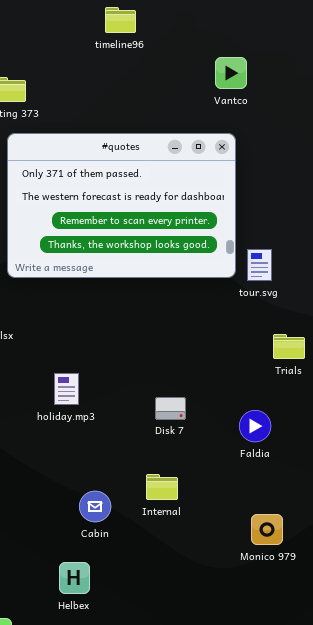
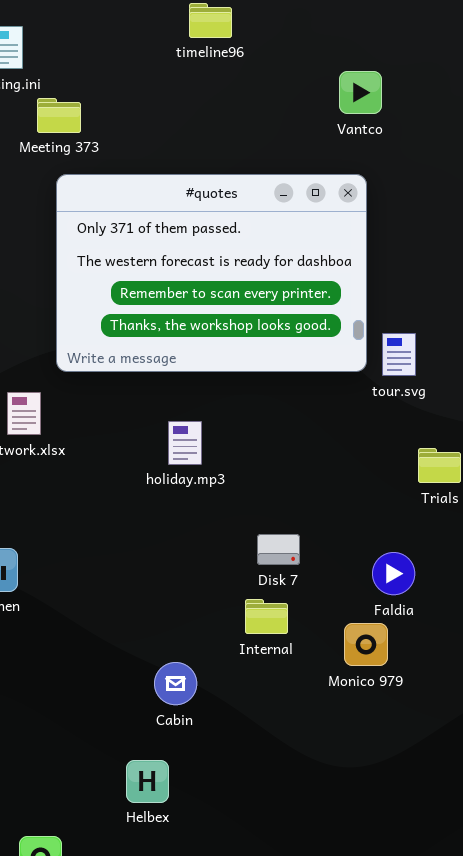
holiday.mp3: [54,373,79,405] -> [168,421,202,465], moved
Internal: [146,474,178,500] -> [245,599,288,634], moved
Monico 979: [251,514,283,545] -> [344,623,388,666], moved

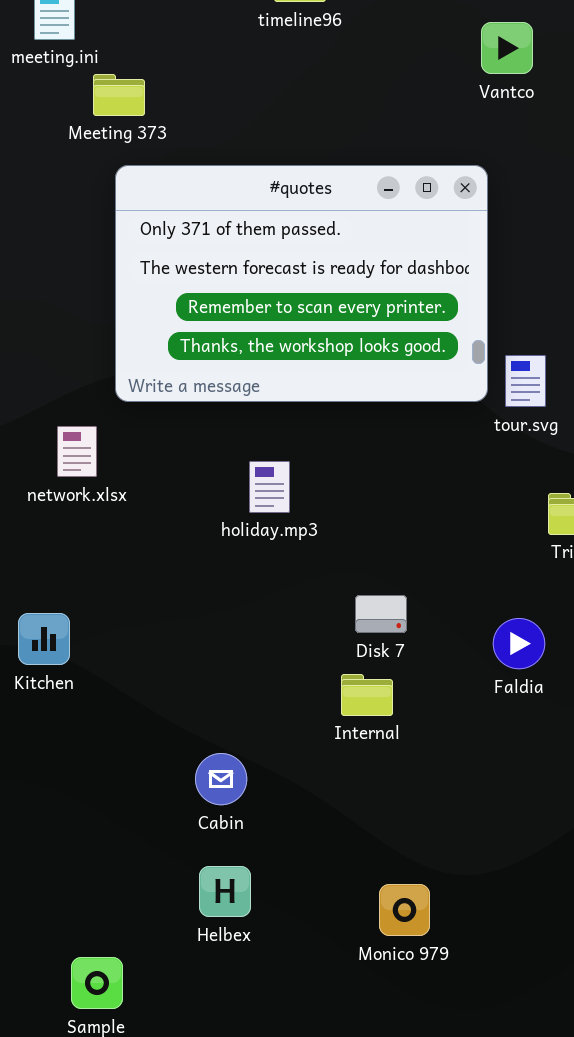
Vantco: [339,71,382,114] -> [481,22,533,74], moved
Monico 979: [344,623,388,666] -> [379,884,430,936], moved
Cabin: [154,662,197,705] -> [195,753,247,805], moved

